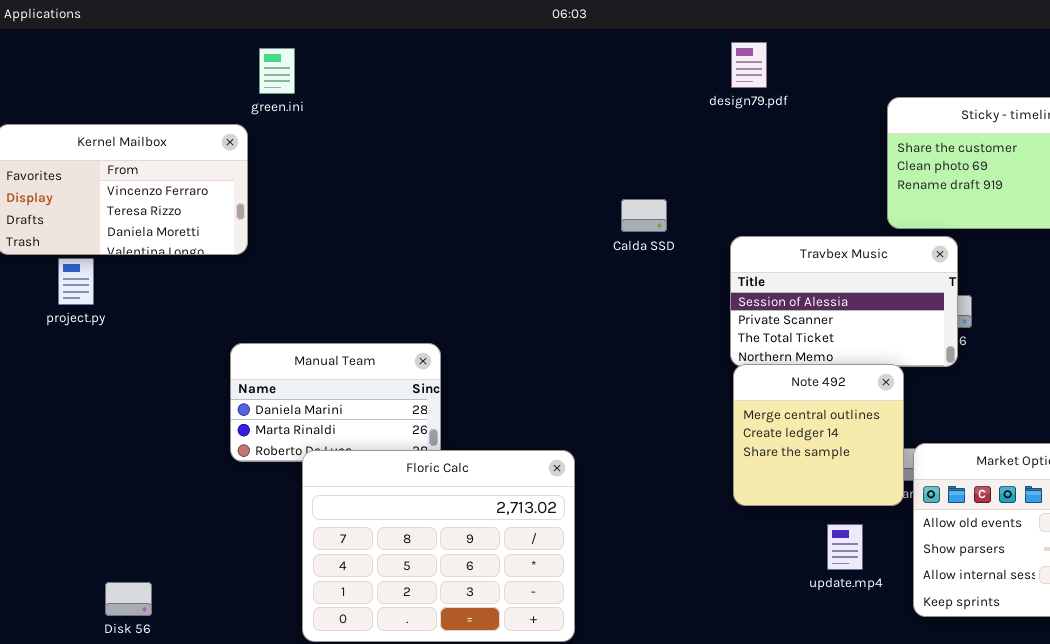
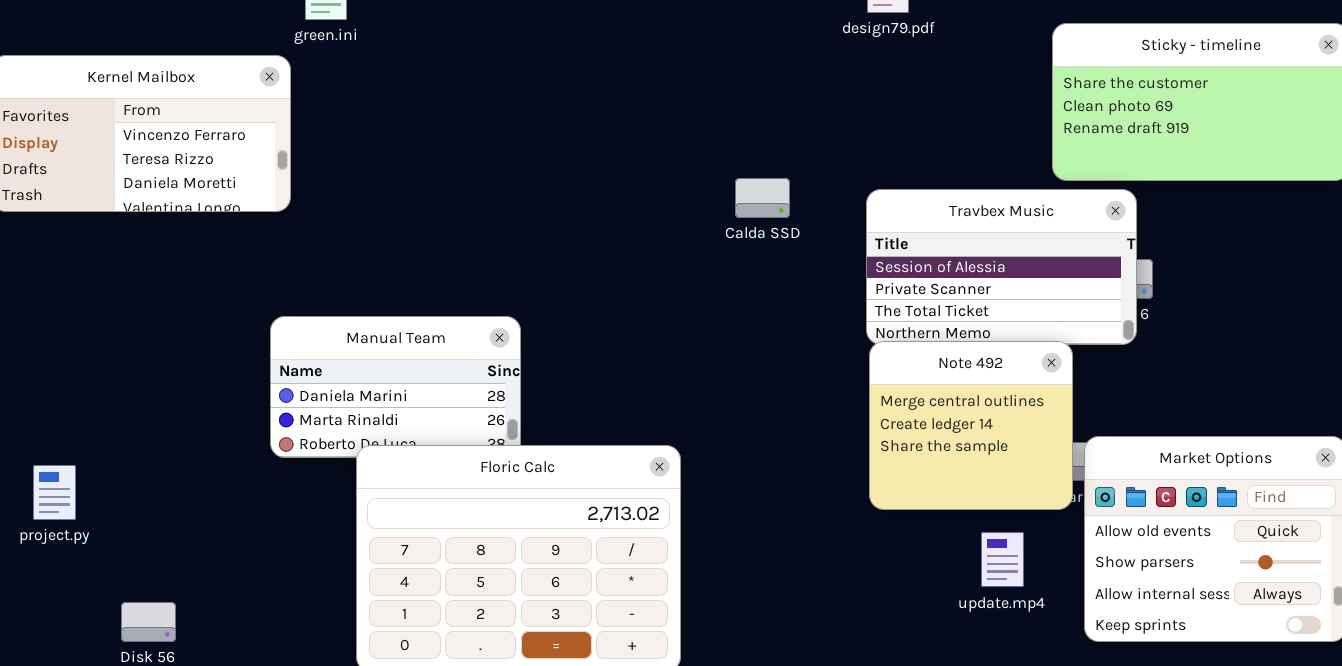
Calda SSD: [621,199,667,232] -> [735,178,790,218], moved
project.py: [58,258,94,305] -> [33,465,76,520], moved

